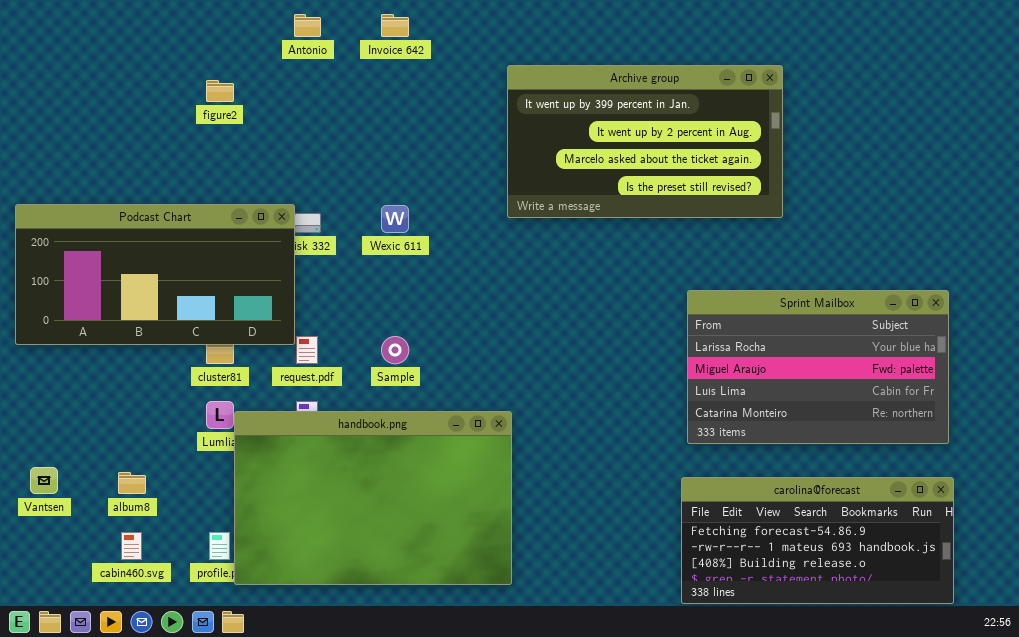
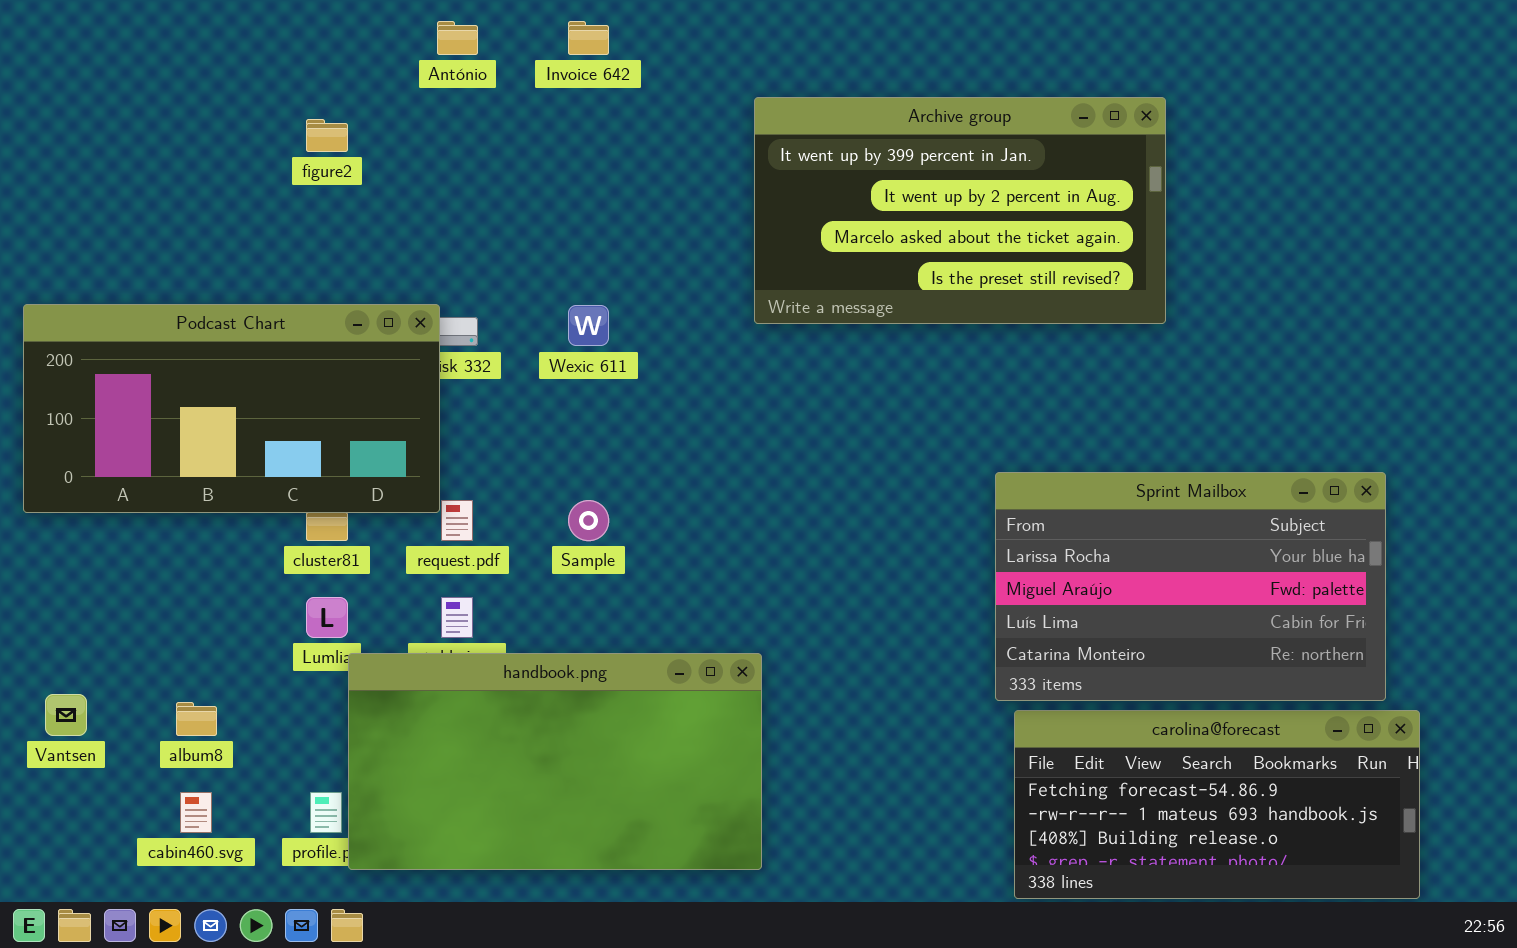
Sprint Mailbox: [687,290,949,444] -> [995,472,1386,701], moved
handbook.png: [234,411,512,585] -> [348,653,762,870], resized

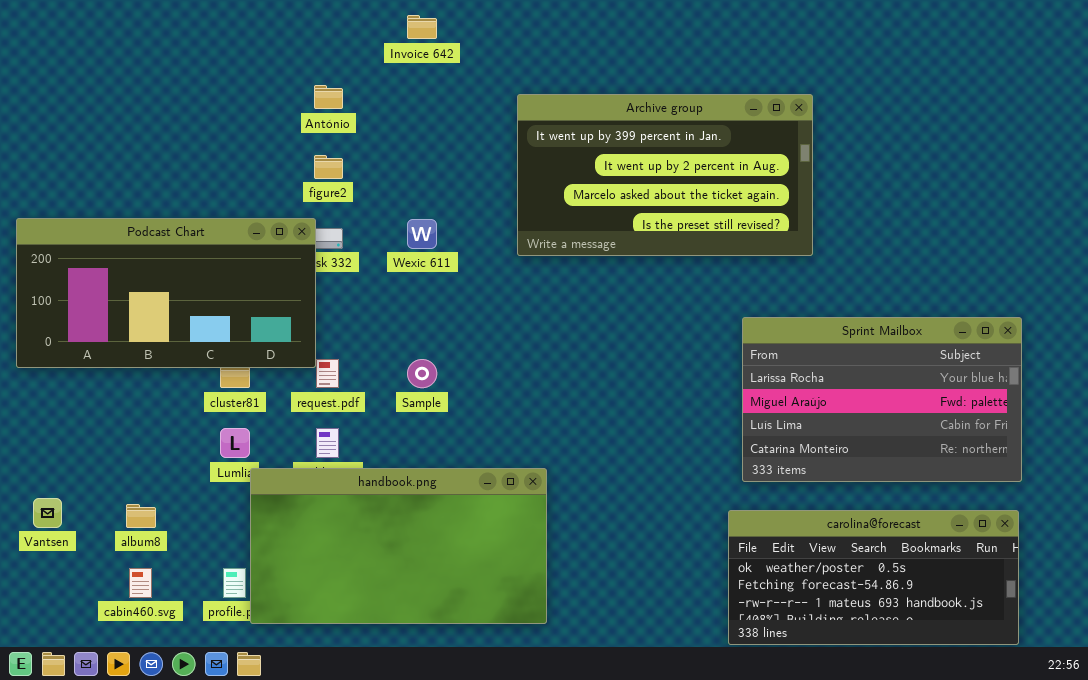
António: [437,21,478,55] -> [314,85,343,109], moved
Archive group: [754,97,1166,324] -> [517,94,813,256], moved
figure2: [306,119,348,152] -> [314,155,343,179], moved
Sprint Mailbox: [995,472,1386,701] -> [742,317,1022,482], moved
carolina@forecast: [1014,710,1420,899] -> [728,510,1019,645], scrolled up 1 row

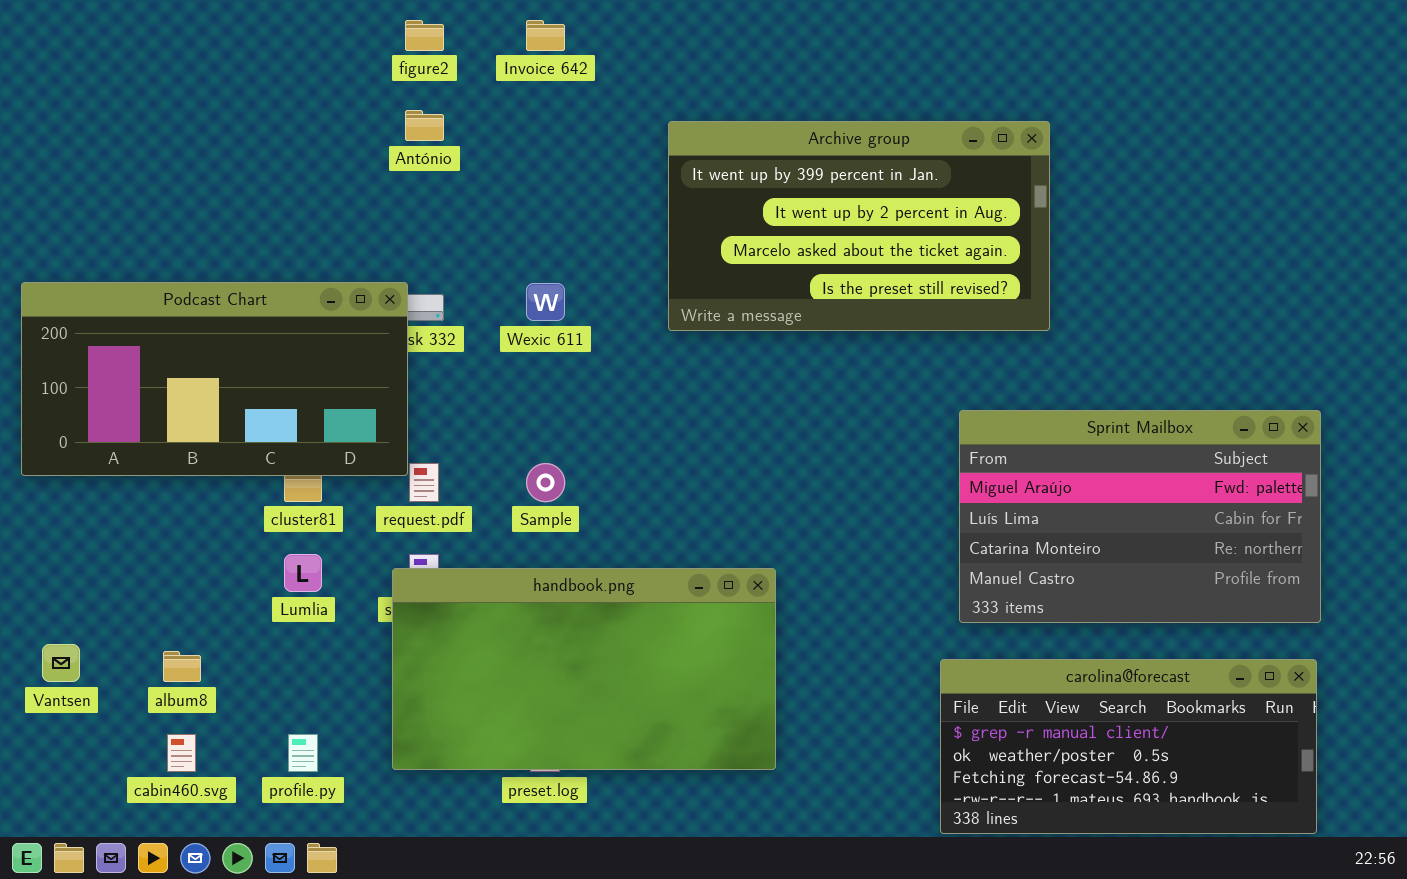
figure2: [314,155,343,179] -> [405,20,444,51], moved
Sprint Mailbox: [742,317,1022,482] -> [959,410,1321,623], scrolled down 1 row
handbook.png: [250,468,547,624] -> [392,568,776,770], moved
carolina@forecast: [728,510,1019,645] -> [940,659,1317,834], scrolled up 1 row

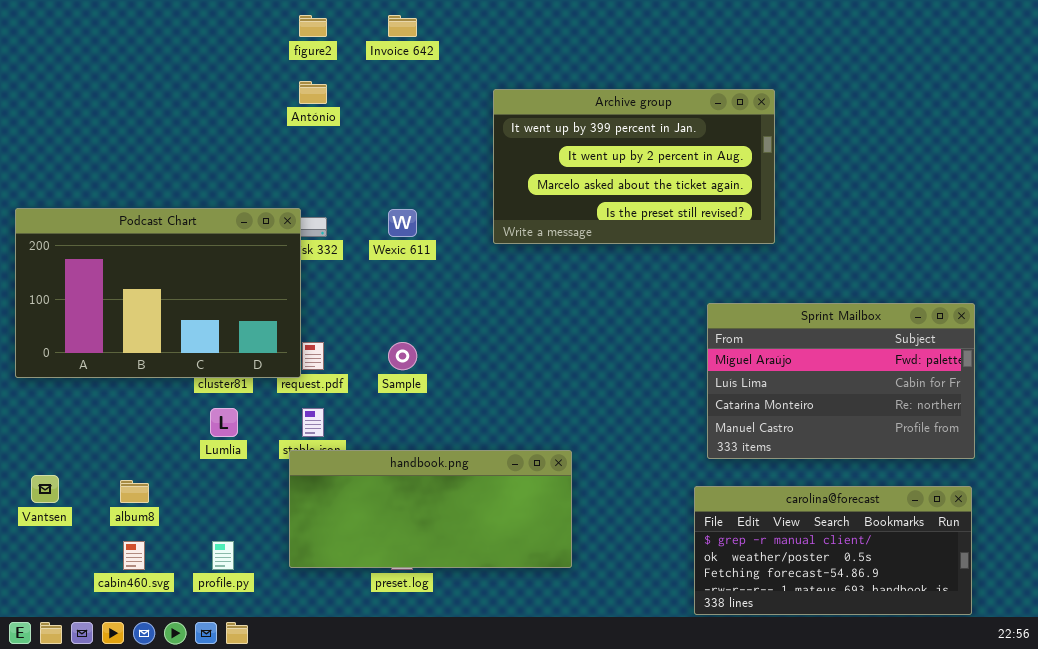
Podcast Chart: [21,282,408,476] -> [15,208,301,378], resized
handbook.png: [392,568,776,770] -> [289,450,572,568], resized

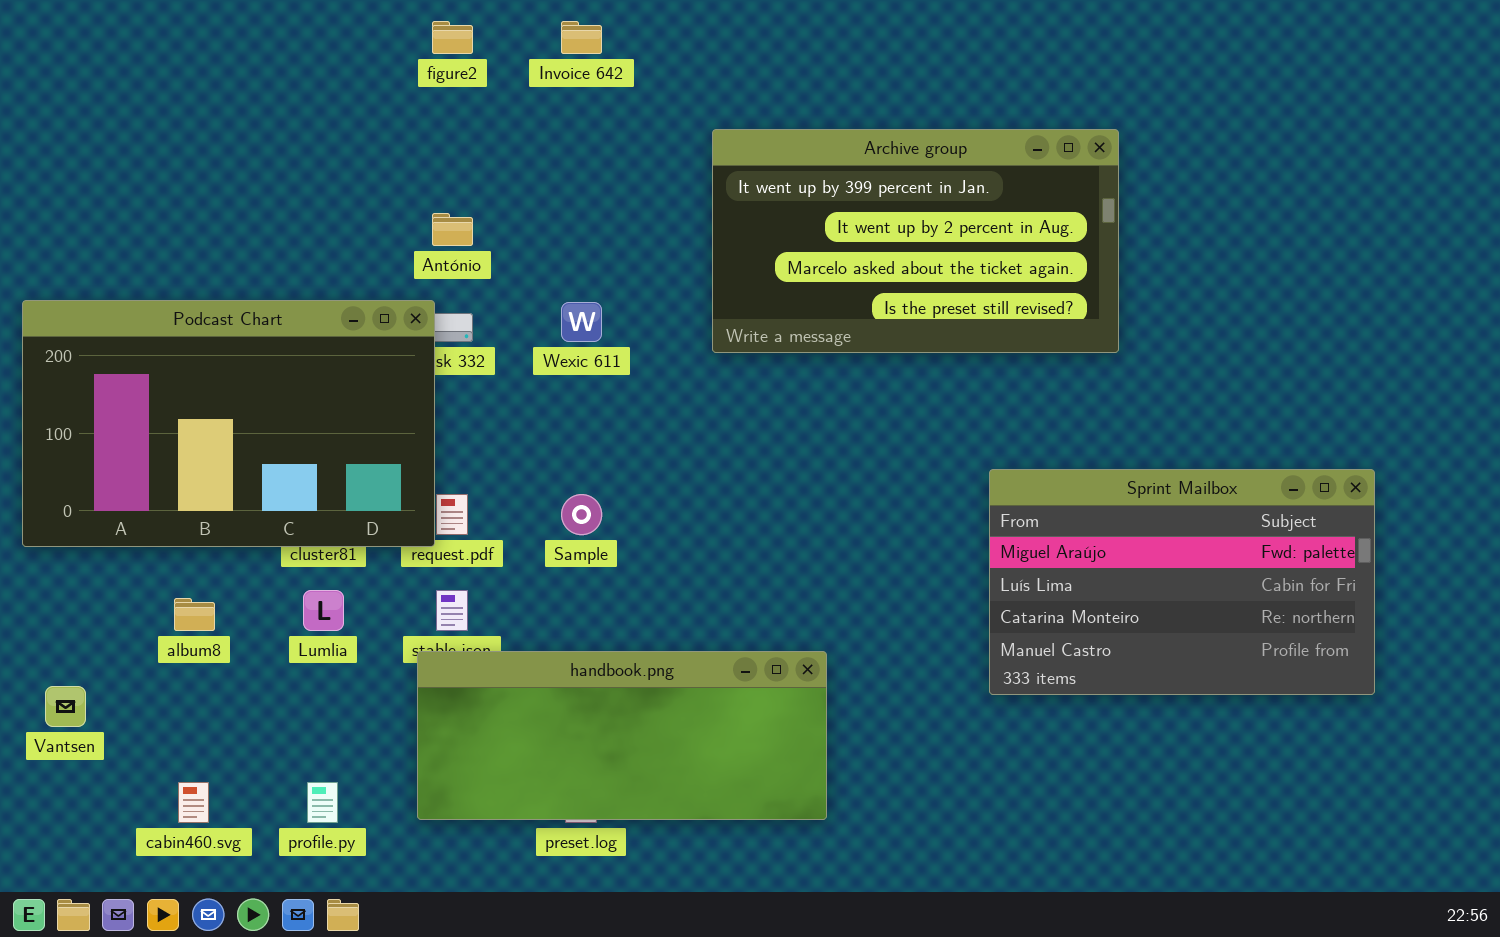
António: [299,81,327,104] -> [432,213,473,246], moved
Sprint Mailbox: [707,303,975,459] -> [989,469,1375,695], moved
album8: [120,480,149,503] -> [174,598,215,631], moved
carolina@forecast: [694,486,972,615] -> none, closed

